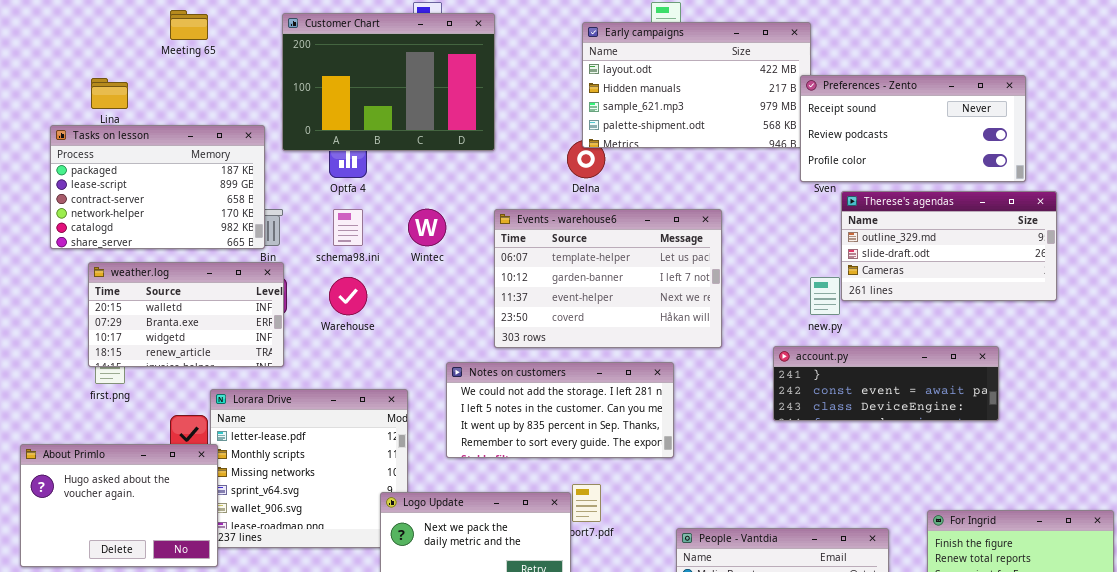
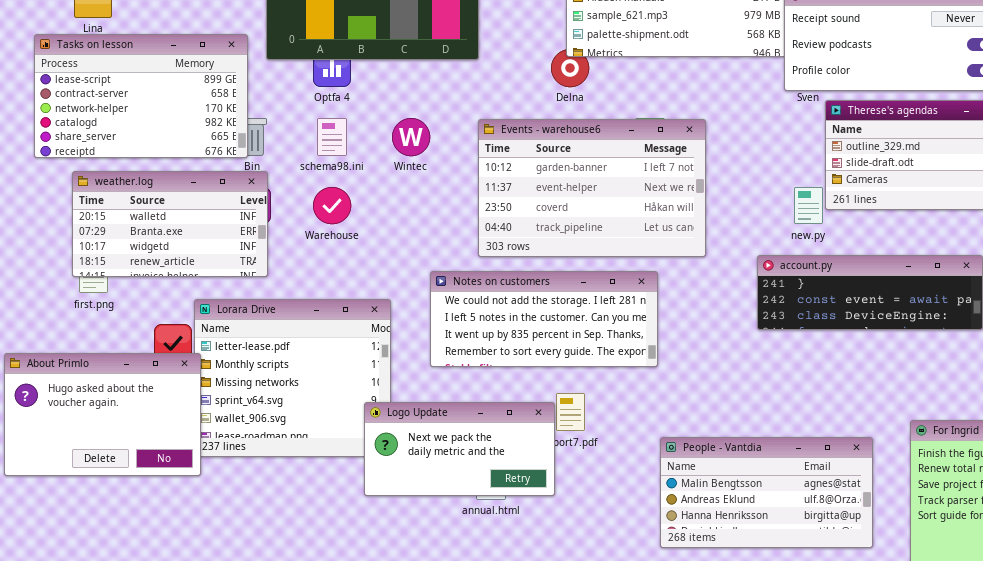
Tasks on lesson: [50,125,265,249] -> [34,34,248,158], scrolled down 1 row
Events - warehouse6: [494,209,722,348] -> [478,119,706,257], scrolled down 1 row

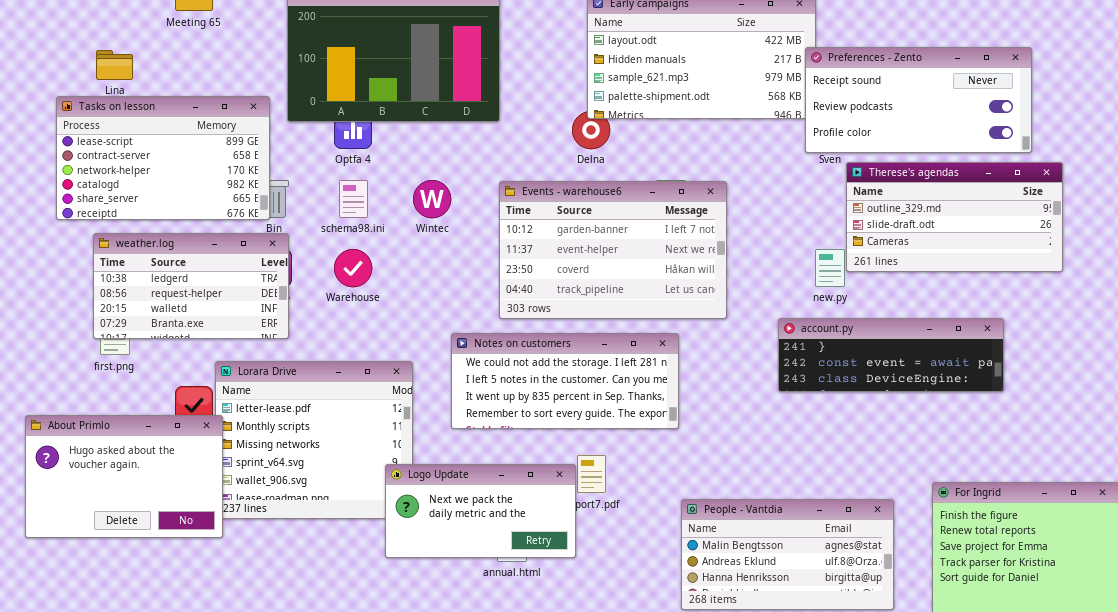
weather.log: [72,171,268,277] -> [93,233,289,339], scrolled up 2 rows

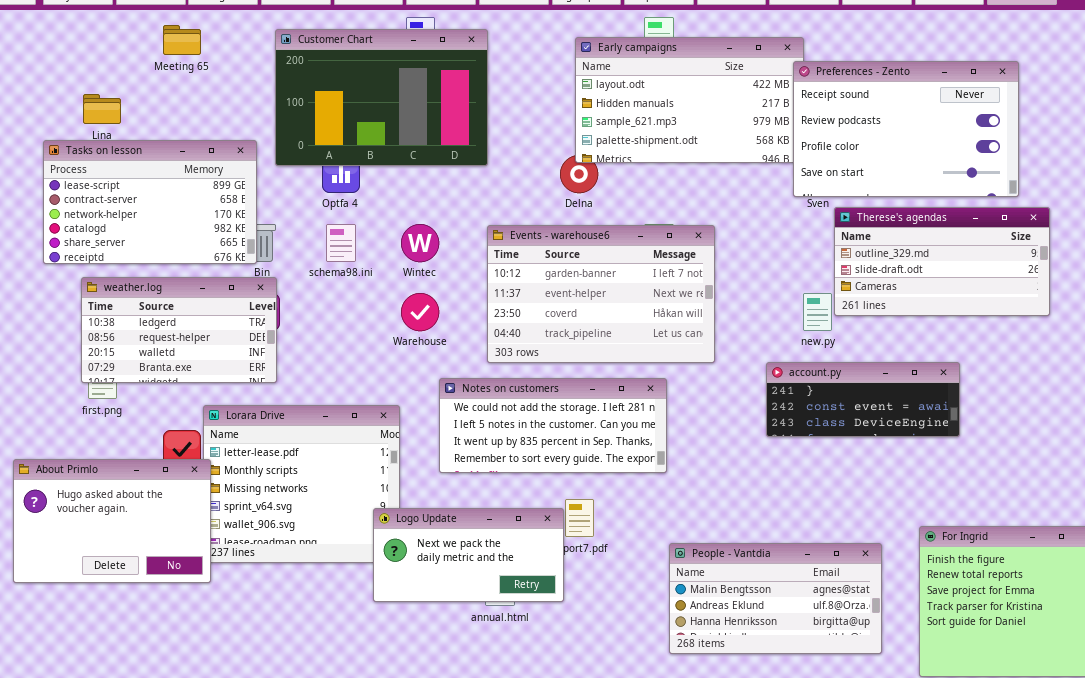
Preferences - Zento: [805,47,1032,153] -> [793,61,1019,197], resized
Warehouse: [334,249,372,287] -> [401,293,439,331], moved
account.py: [778,318,1004,392] -> [766,362,960,437], resized

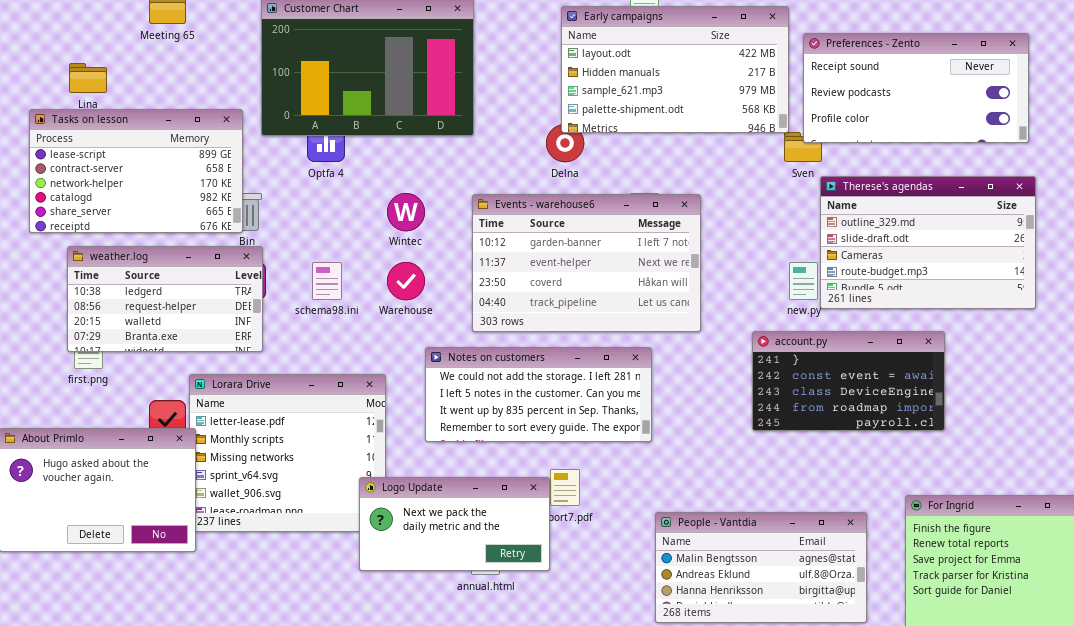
Preferences - Zento: [793,61,1019,197] -> [803,33,1029,143], moved, resized
Therese's agendas: [834,207,1050,316] -> [820,176,1036,309], resized
schema98.ini: [326,224,356,262] -> [312,262,342,300], moved
account.py: [766,362,960,437] -> [752,331,945,431], resized

